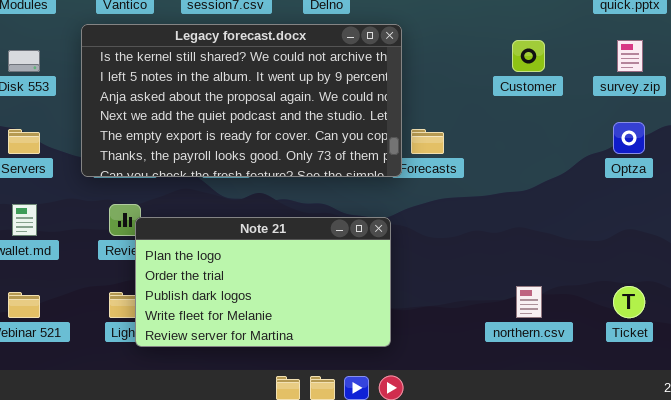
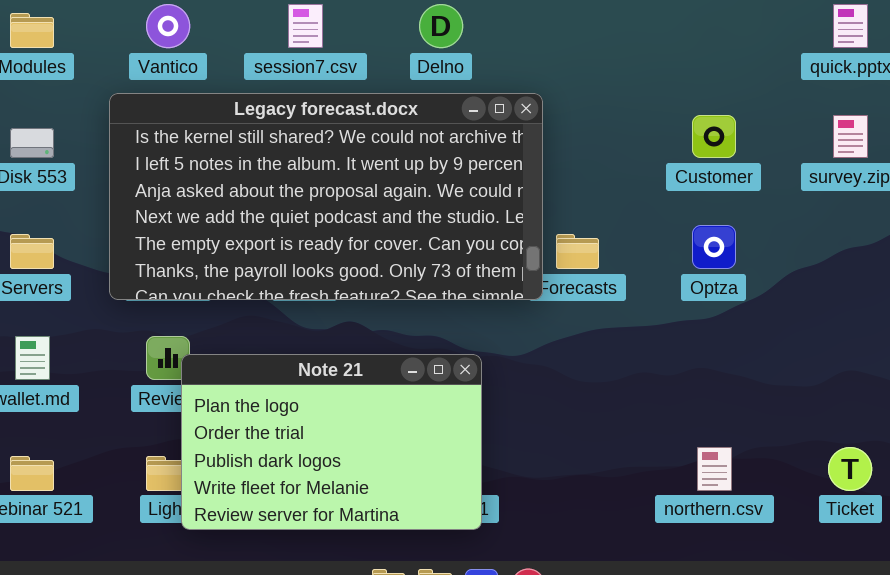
Optza: [613,122,645,154] -> [692,225,736,269], moved
Note 21: [135,217,391,347] -> [181,354,482,530], resized

